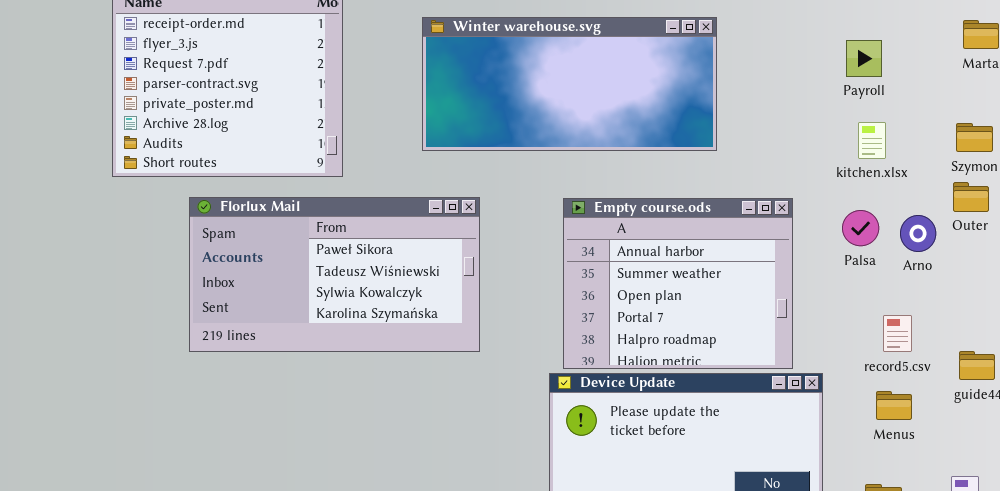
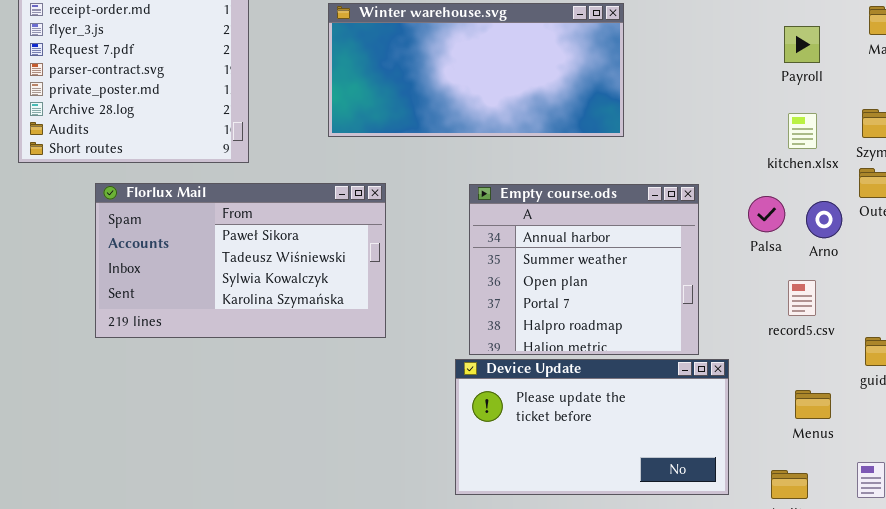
Payroll: [846,40,882,77] -> [784,26,820,63], moved
kitchen.xlsx: [858,122,886,159] -> [788,113,817,149], moved
record5.csv: [883,315,912,352] -> [788,280,816,316], moved
Menus: [876,391,912,420] -> [795,390,831,419], moved

